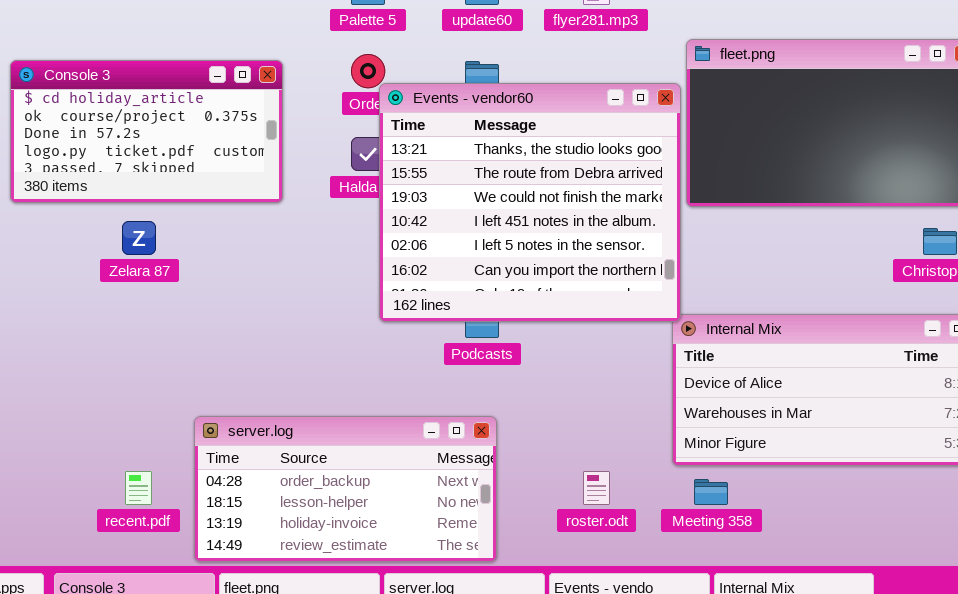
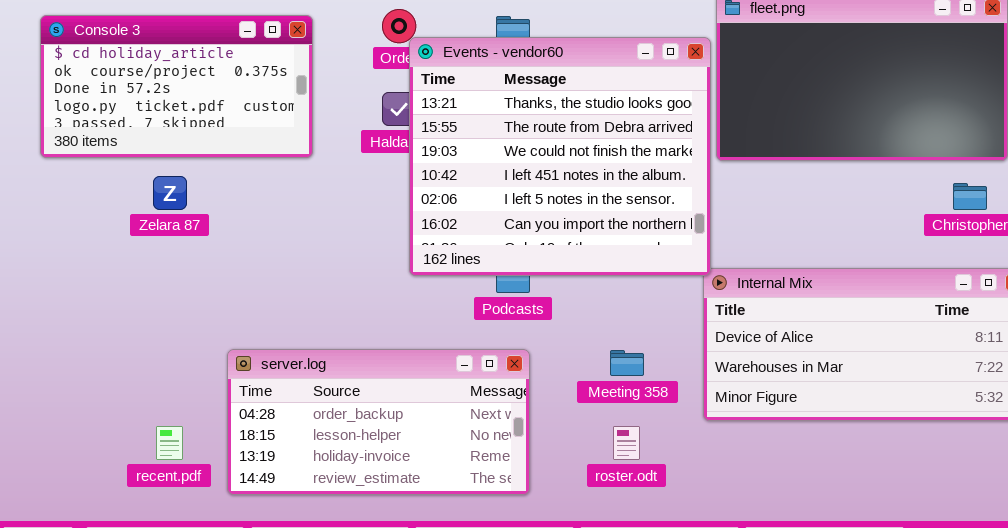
server.log: [194,416,497,562] -> [227,349,530,495], moved
Meeting 358: [694,479,728,505] -> [610,350,644,376], moved

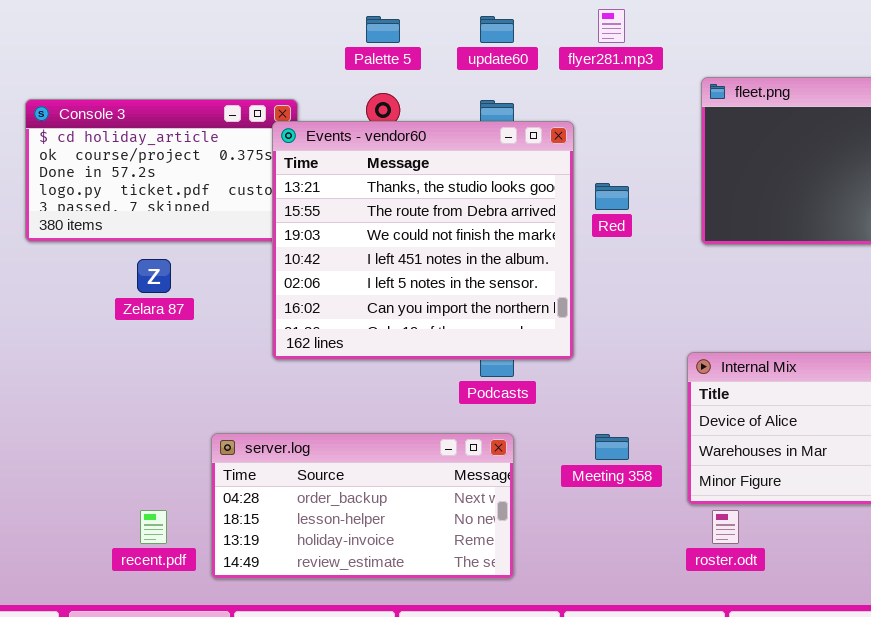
Events - vendor60: [409,37,711,276] -> [272,121,574,360], moved
roster.odt: [613,426,640,460] -> [712,510,739,544], moved

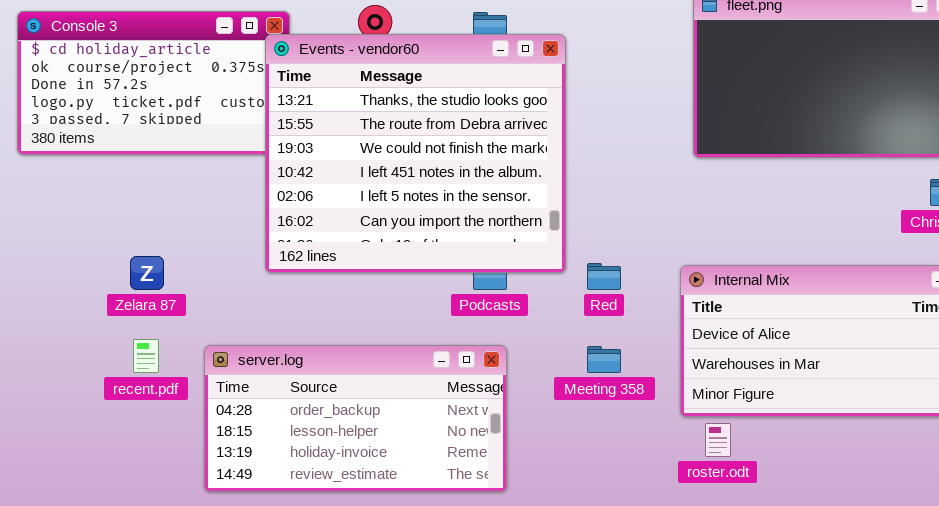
Red: [595,183,629,210] -> [587,263,621,290], moved
Zelara 87: [137,259,171,293] -> [130,256,164,290], moved
recent.pdf: [140,510,167,544] -> [133,339,159,373], moved

